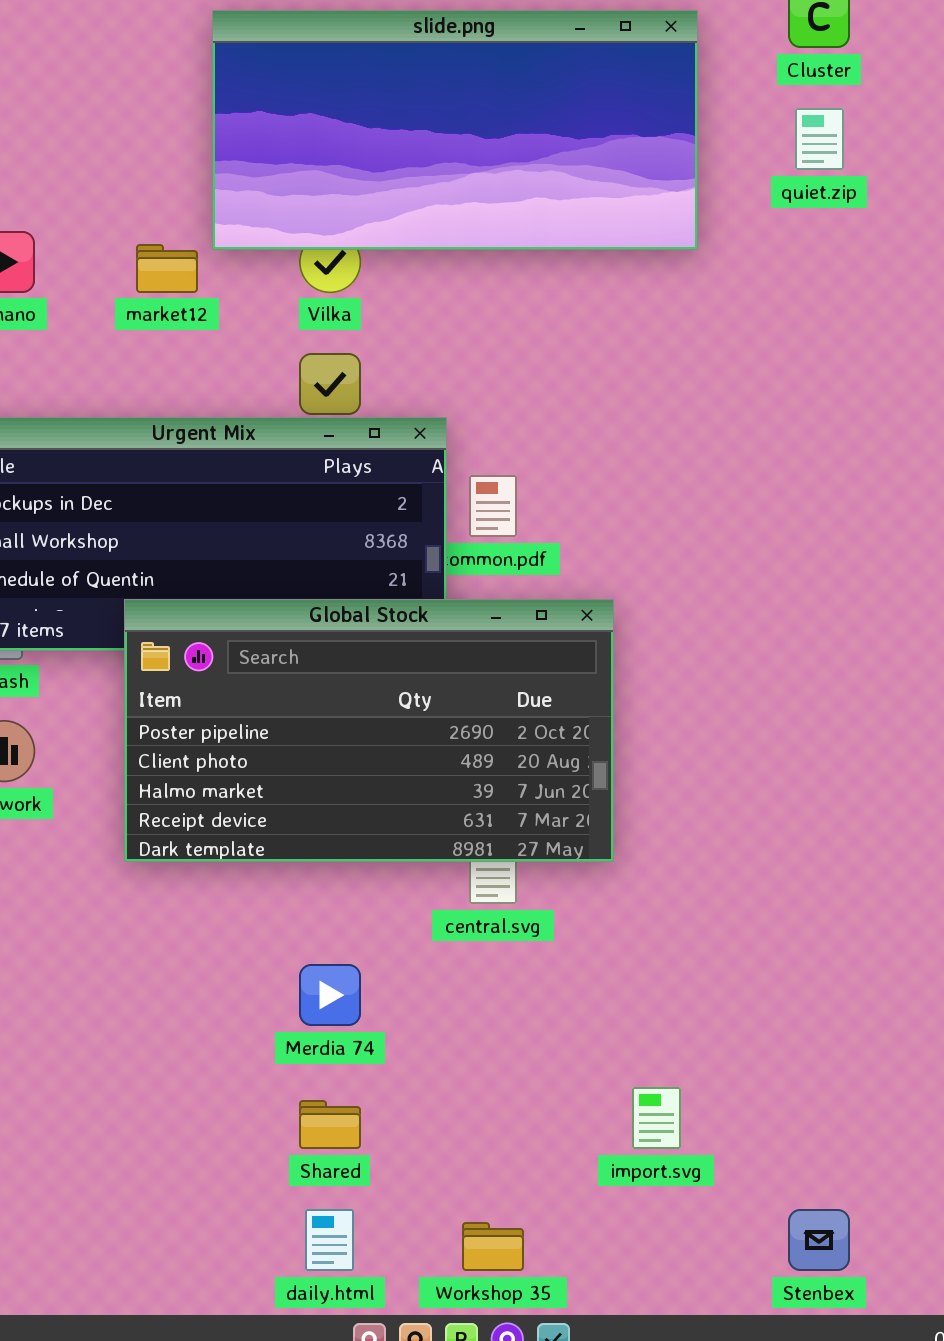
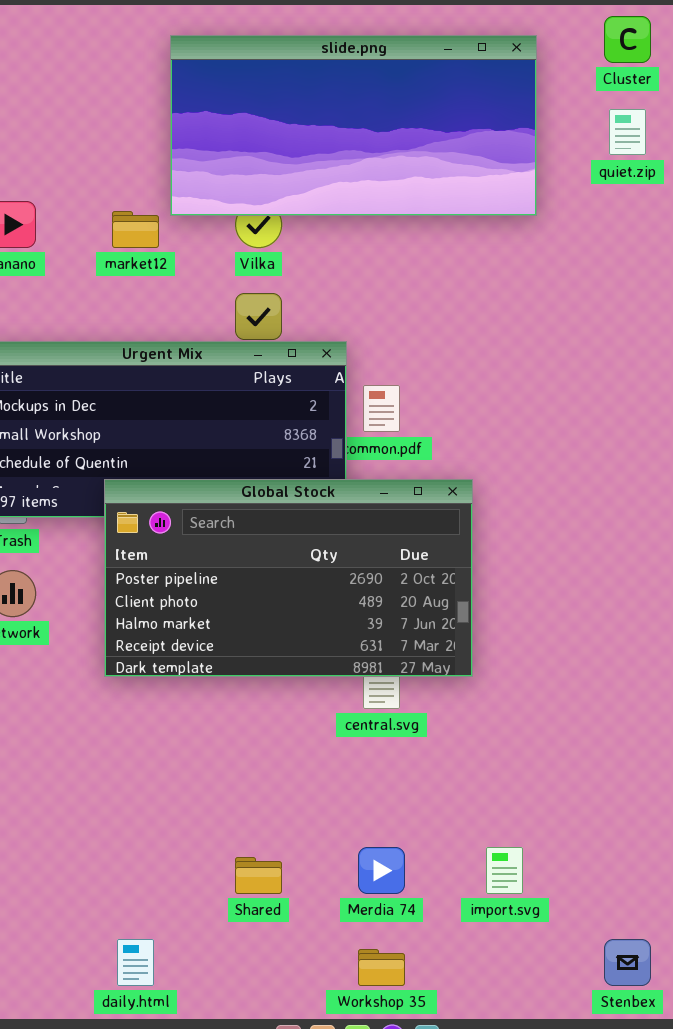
Merdia 74: [299,964,361,1026] -> [358,847,405,894], moved
daily.html: [305,1209,354,1271] -> [117,939,154,986], moved

